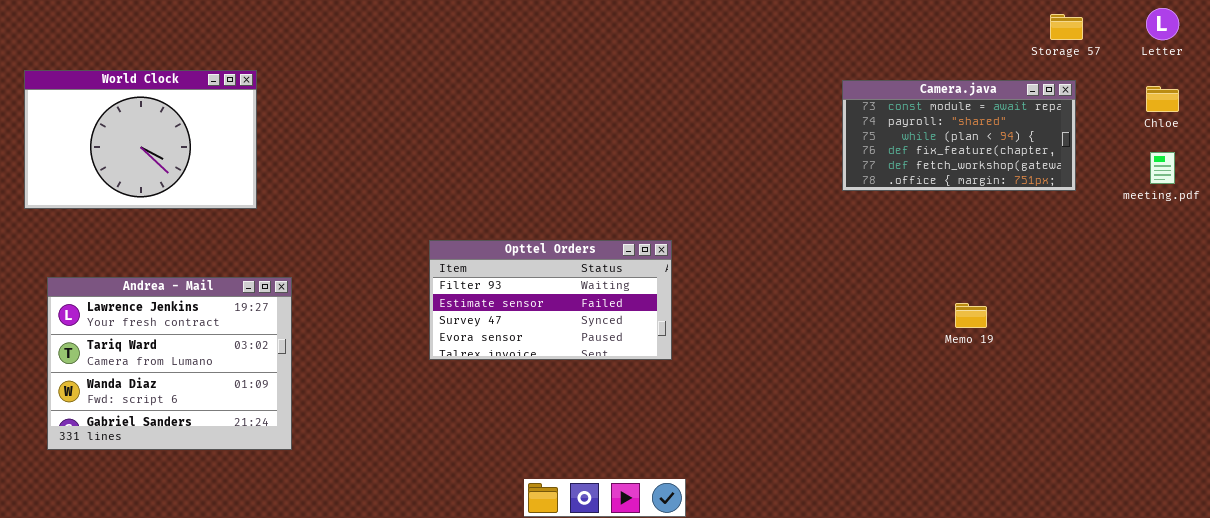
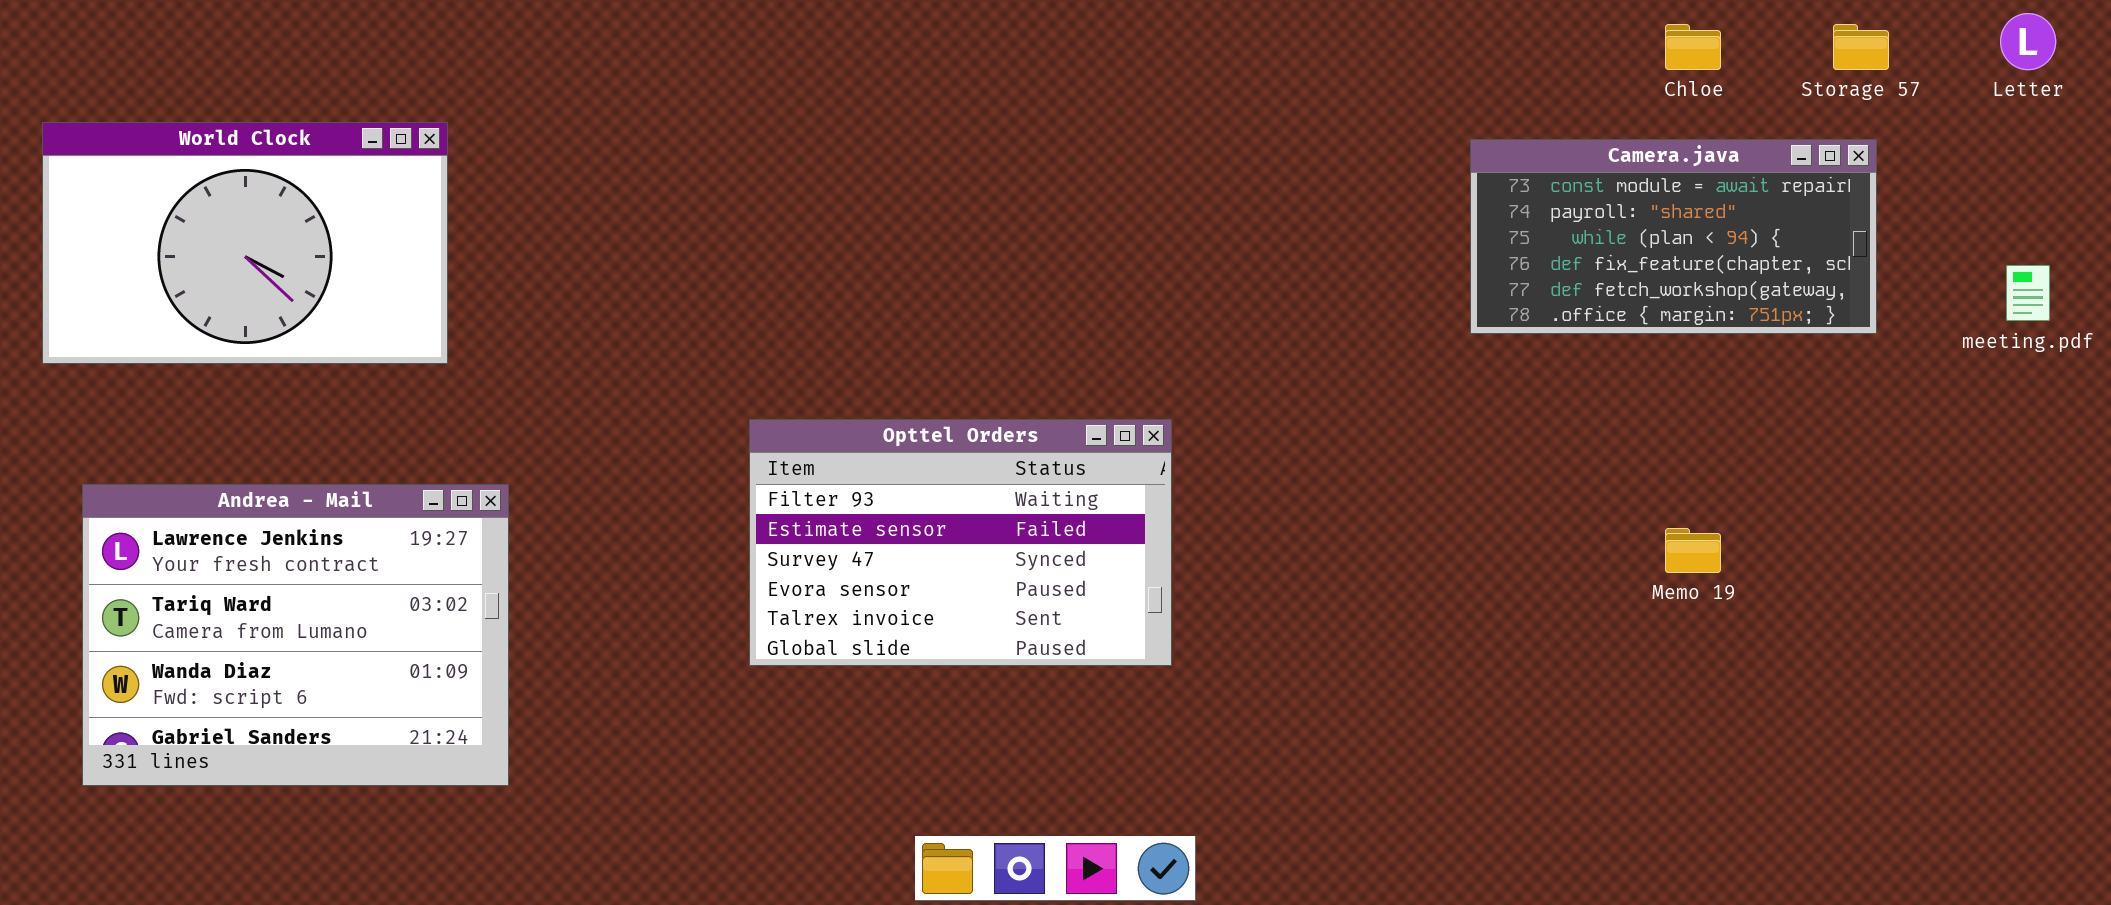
Chloe: [1146,86,1179,112] -> [1665,24,1721,70], moved
Opttel Orders: [429,240,672,360] -> [749,419,1172,666], resized

